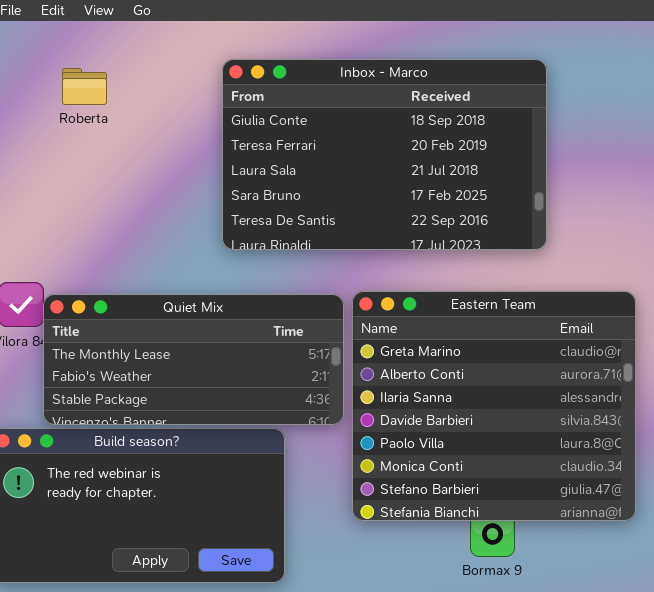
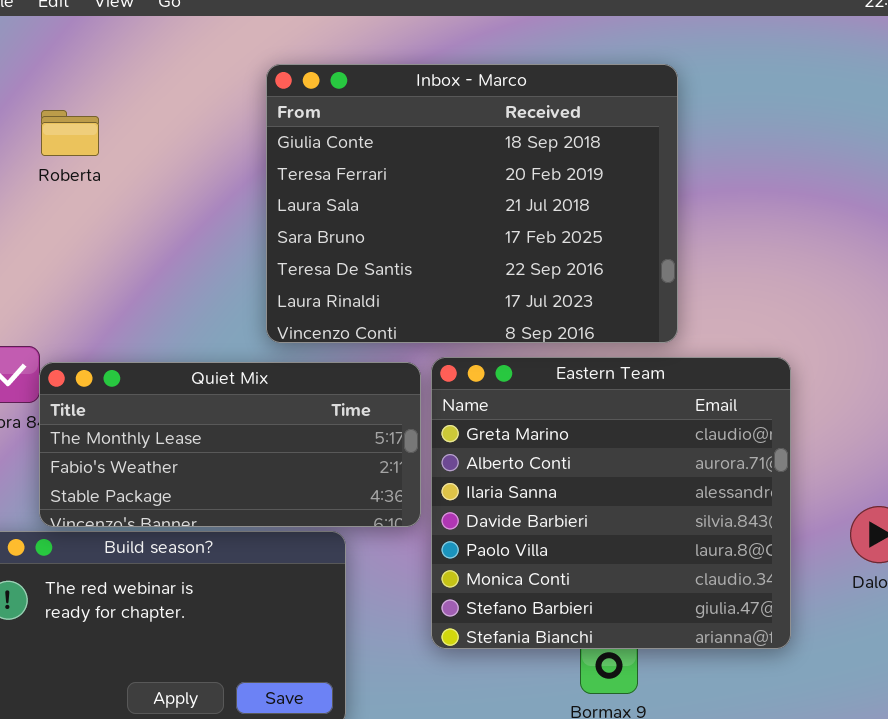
Inbox - Marco: [222,59,547,250] -> [266,64,678,343], resized
Roberta: [62,68,107,105] -> [41,110,99,156], moved

